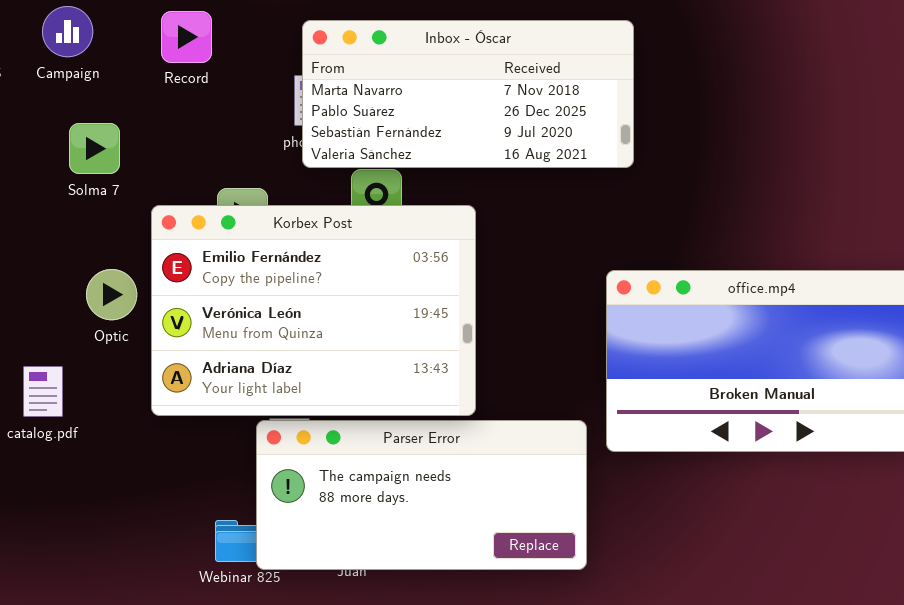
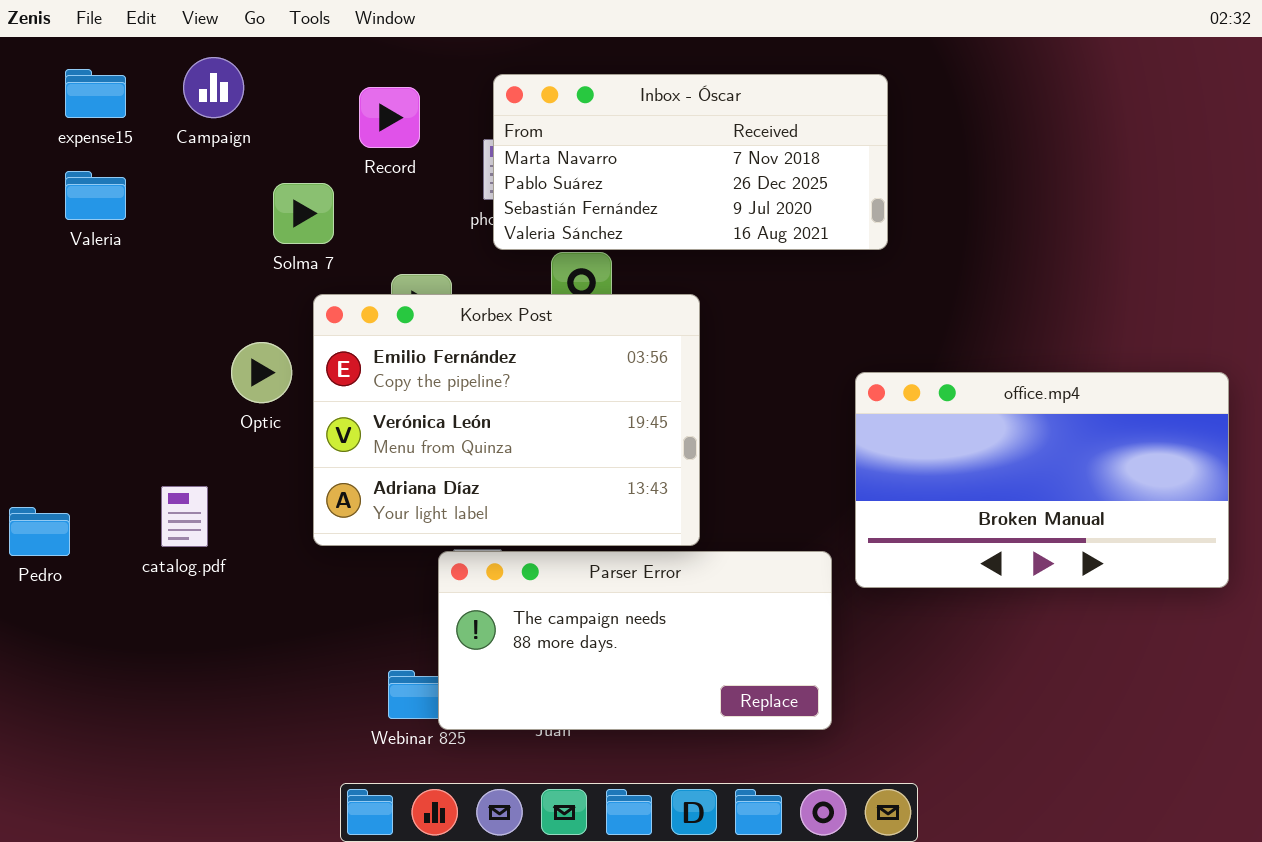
Record: [161,11,212,63] -> [359,87,420,148], moved
Solma 7: [69,123,120,174] -> [273,183,334,244], moved
Optic: [86,269,137,320] -> [231,342,292,403], moved

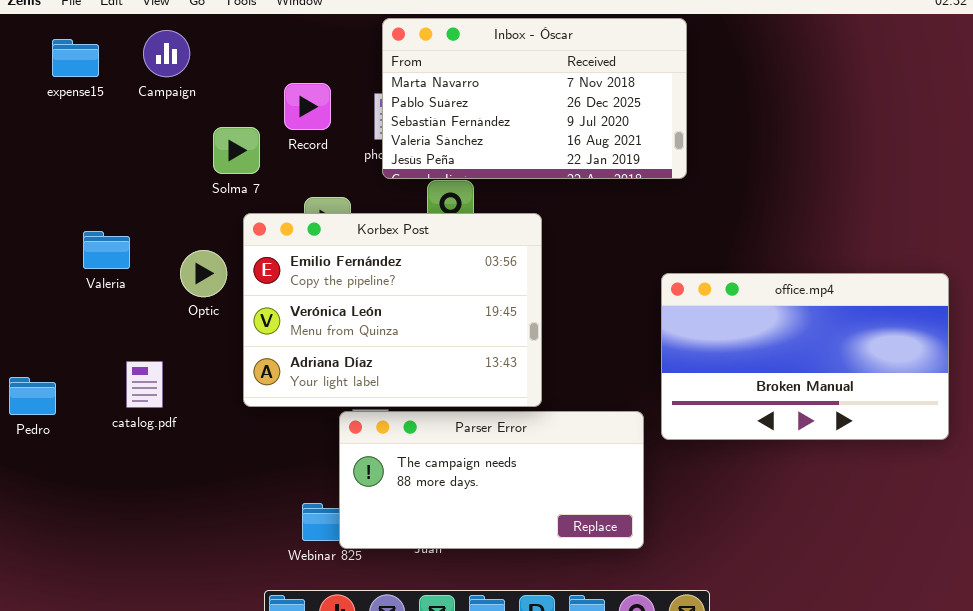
Inbox - Óscar: [493,74,888,250] -> [382,18,687,179], resized
Record: [359,87,420,148] -> [284,83,331,130], moved
Valeria: [65,171,126,220] -> [83,231,130,269], moved

